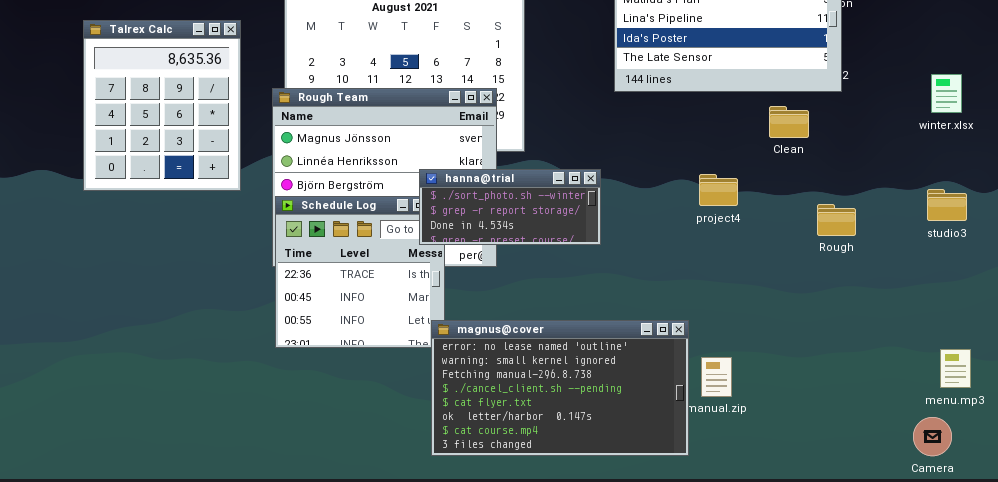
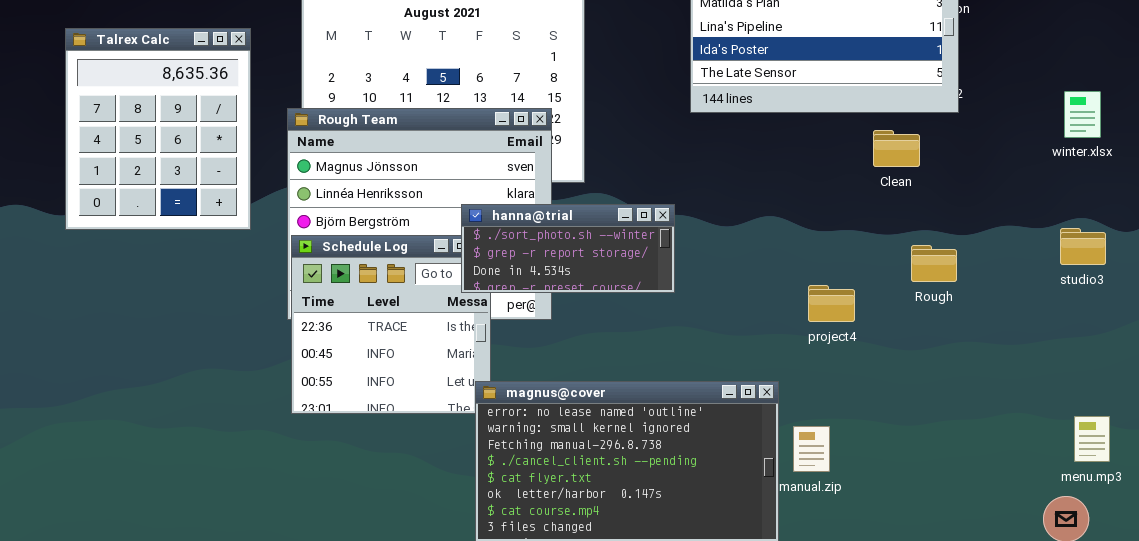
project4: [699,174,738,206] -> [808,285,855,322], moved
Rough: [817,204,856,236] -> [911,245,957,282], moved

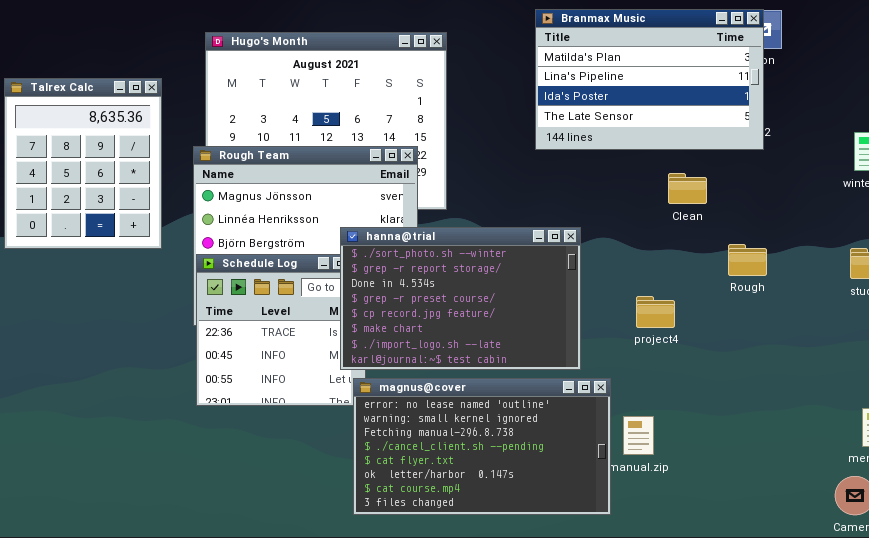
Clean: [873,130,920,167] -> [668,173,707,204], moved
hanna@trial: [461,204,675,293] -> [340,227,581,370], resized
Rough: [911,245,957,282] -> [728,244,767,276], moved

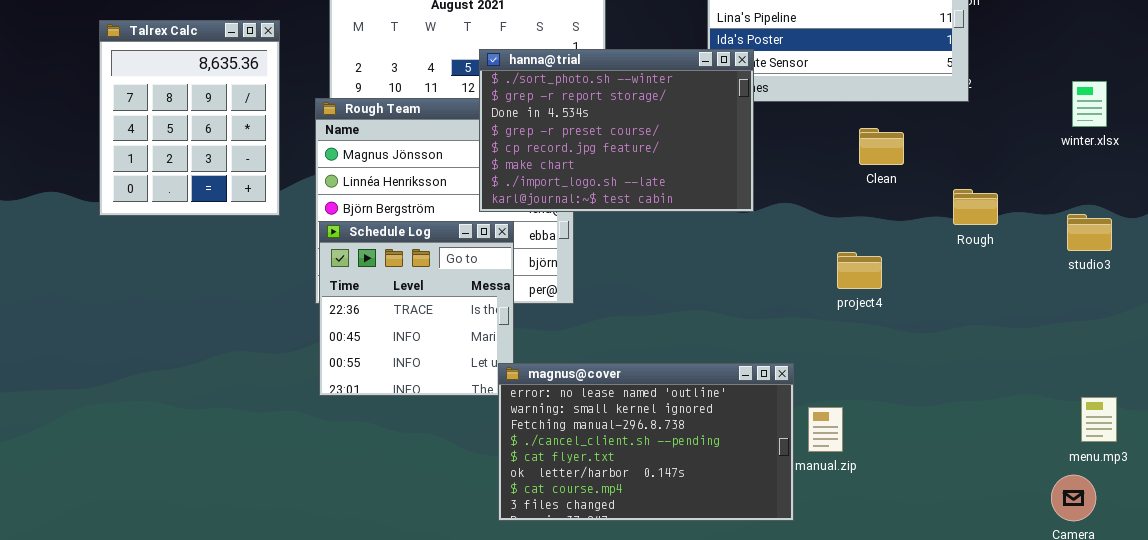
hanna@trial: [340,227,581,370] -> [479,49,754,212], moved
Rough: [728,244,767,276] -> [953,189,998,225], moved
project4: [636,296,675,328] -> [837,252,882,289], moved

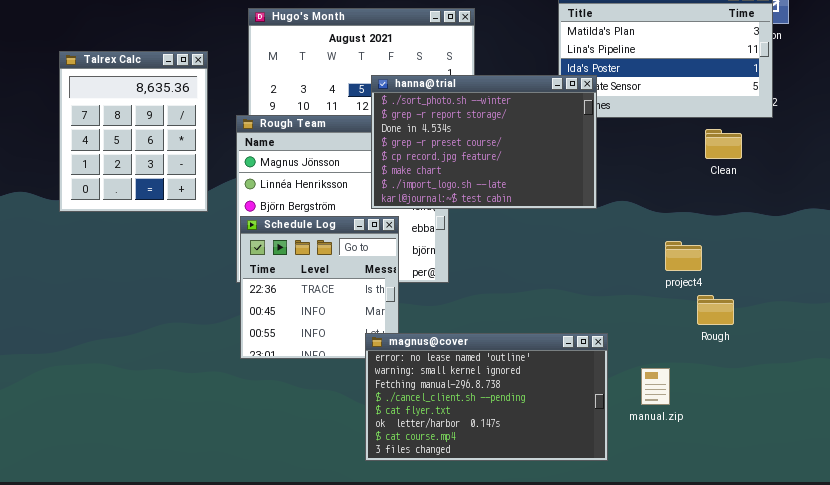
Clean: [859,128,904,165] -> [705,129,742,159], moved
Rough: [953,189,998,225] -> [697,295,734,325], moved
magnus@cover: [498,363,794,521] -> [365,333,608,461], moved

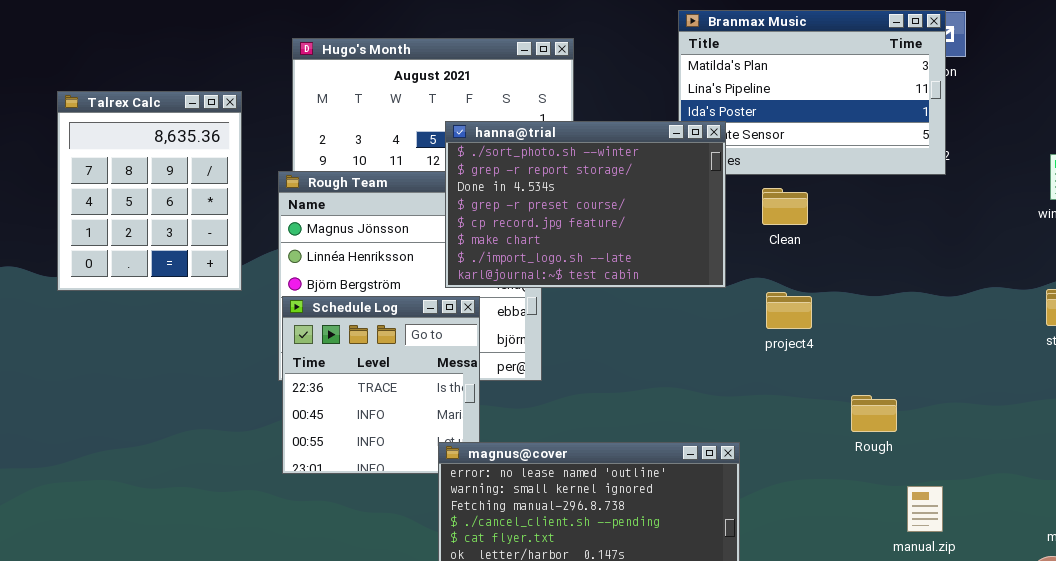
Clean: [705,129,742,159] -> [762,188,808,225], moved
project4: [665,241,702,271] -> [766,292,812,329], moved
manual.zip: [641,368,670,405] -> [907,486,943,532], moved

